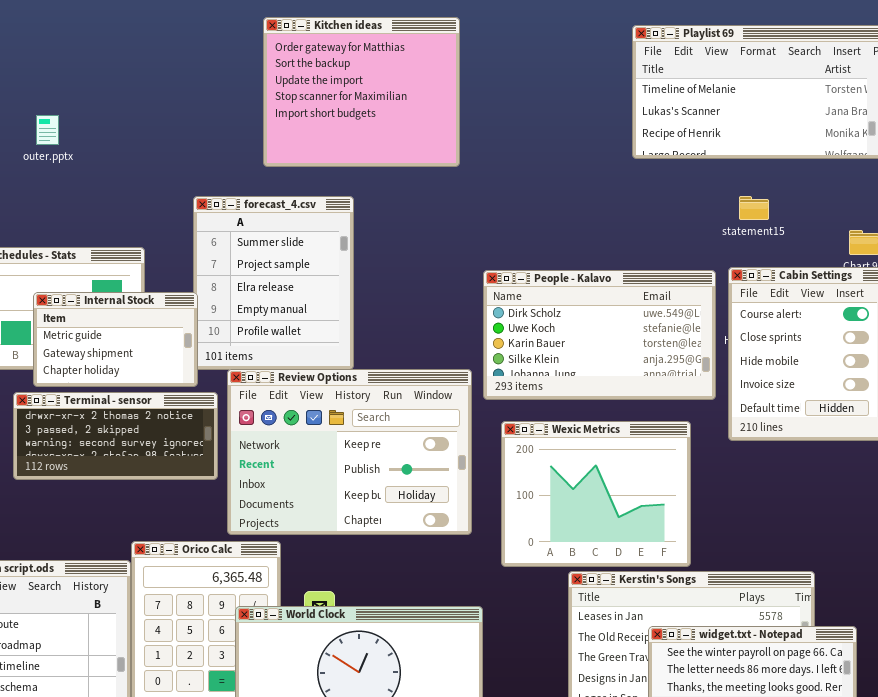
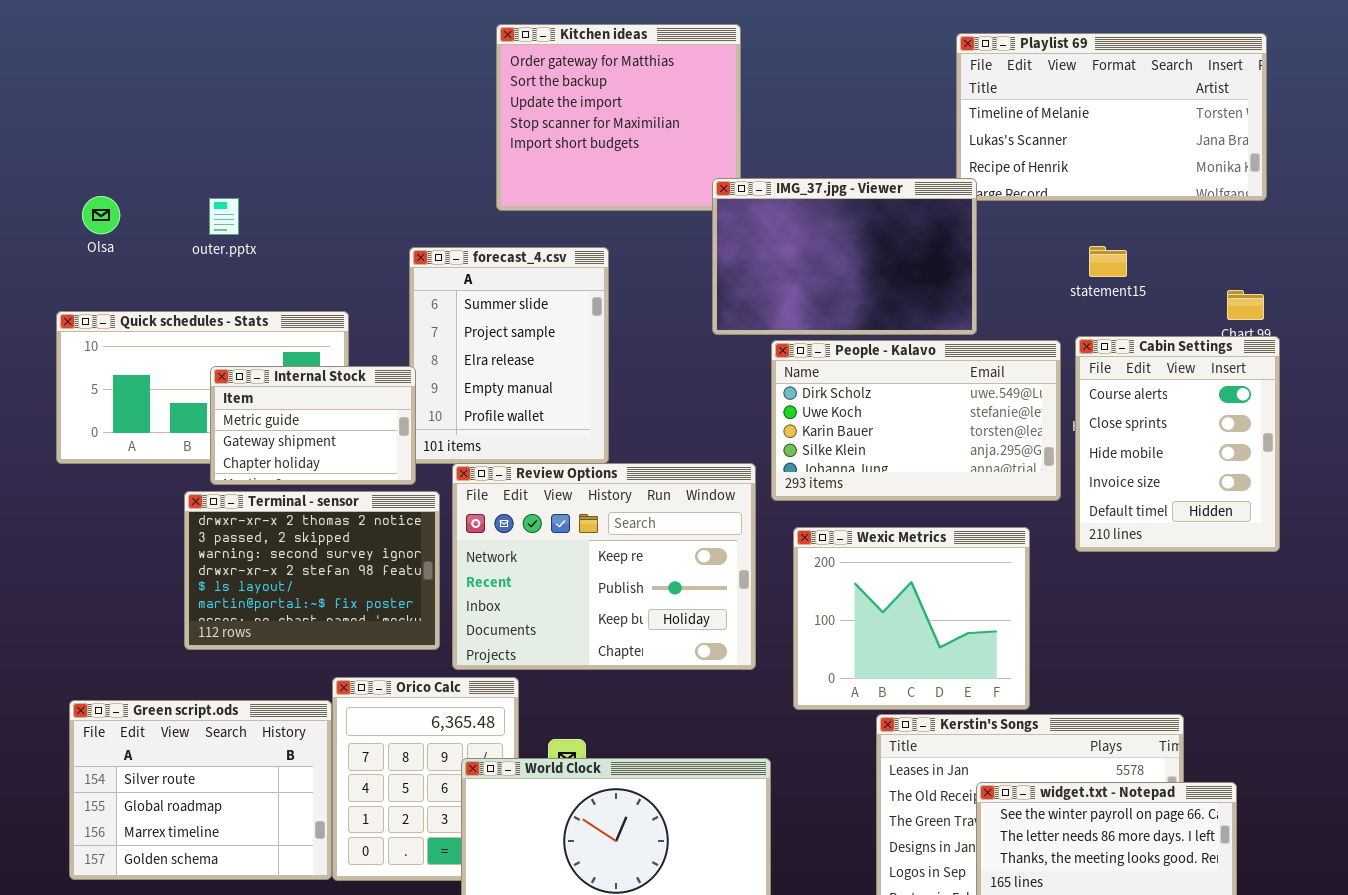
outer.pptx: [36,115,59,145] -> [209,198,239,235], moved
IMG_37.jpg - Viewer: none -> [712,178,977,335], opened
Terminal - sensor: [13,392,218,480] -> [184,491,440,650], resized

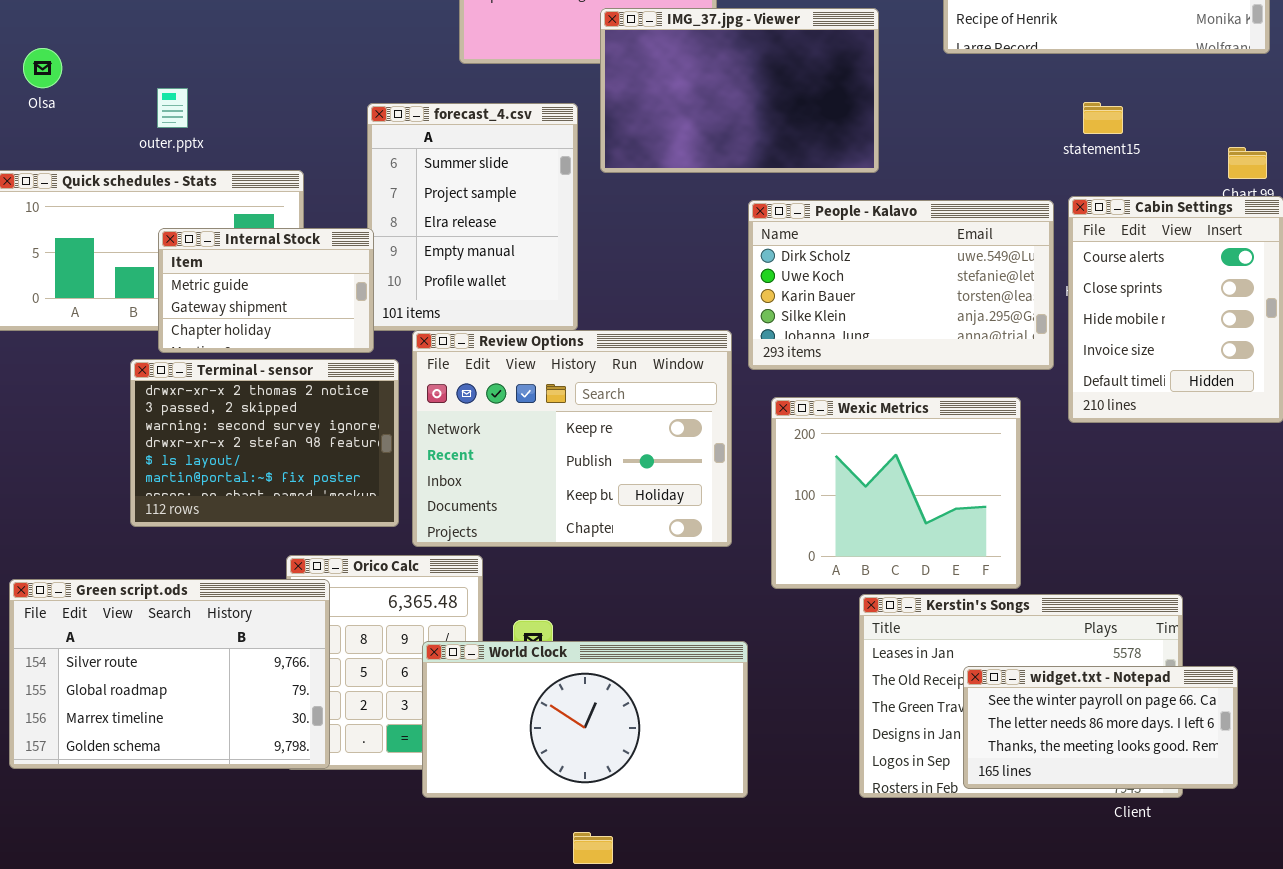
IMG_37.jpg - Viewer: [712,178,977,335] -> [600,8,879,173], moved
outer.pptx: [209,198,239,235] -> [157,88,188,128], moved
Green script.ods: [69,700,332,880] -> [9,579,330,769], resized

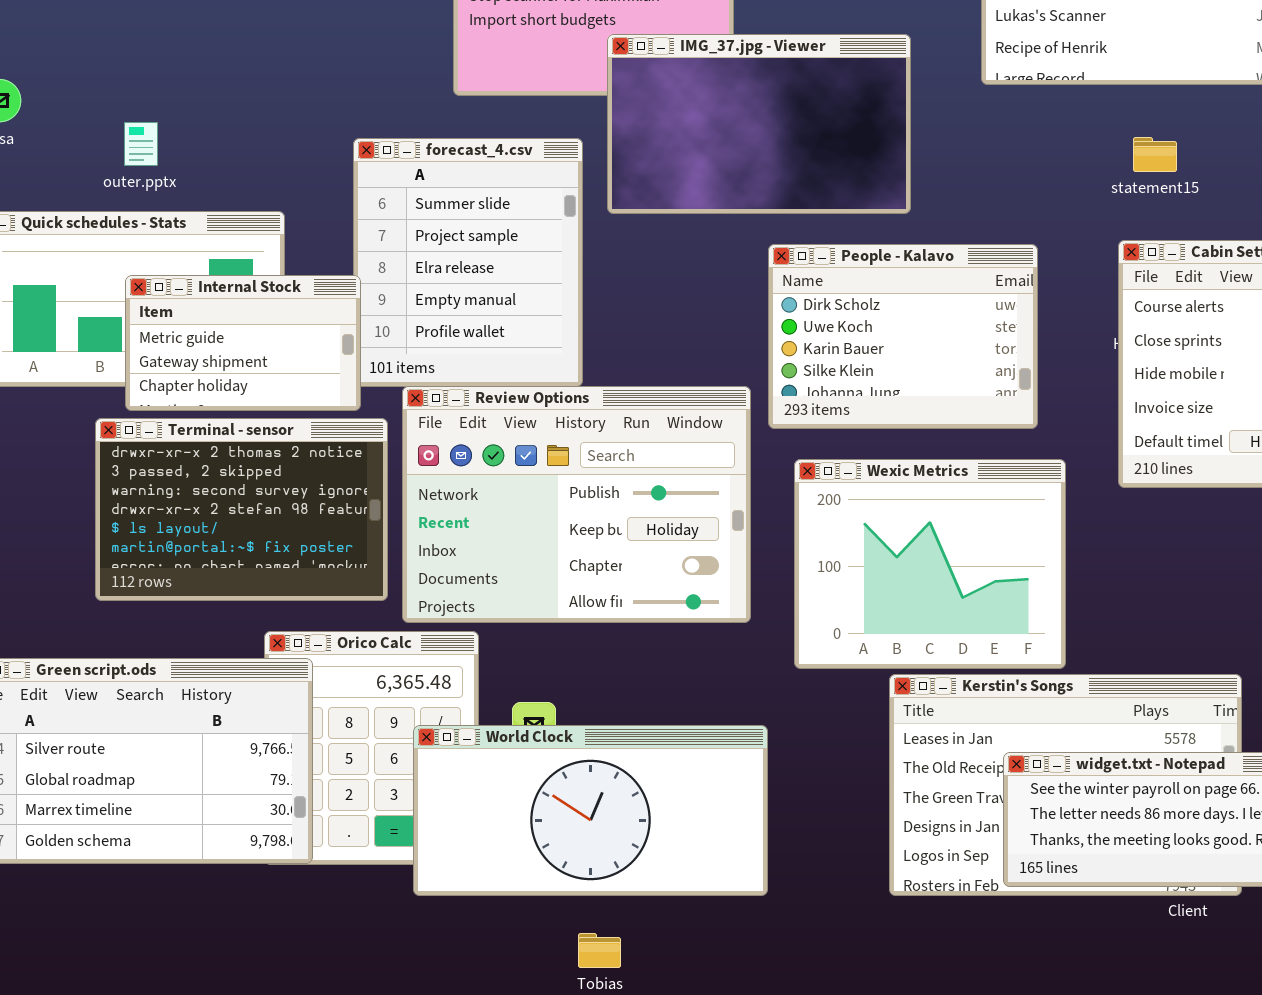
People - Kalavo: [748,200,1054,370] -> [768,244,1038,429], resized
Review Options: [412,330,732,547] -> [402,386,751,623], scrolled down 1 row

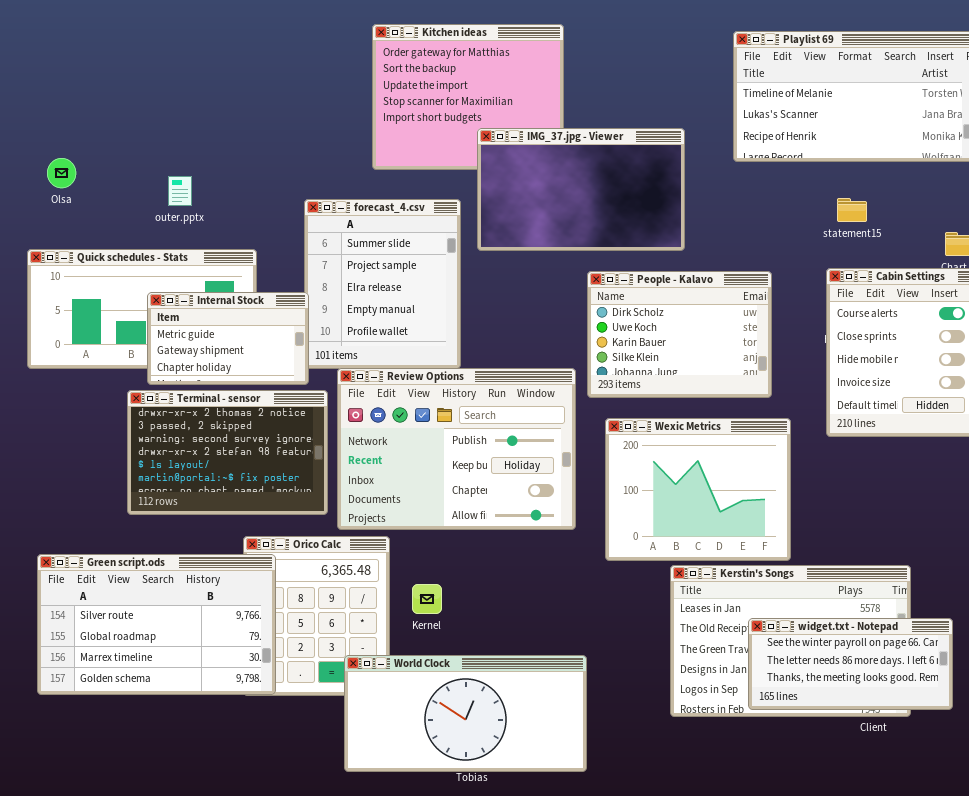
outer.pptx: [124,122,158,166] -> [168,176,192,206], moved
World Clock: [413,725,768,896] -> [344,655,587,772], moved

